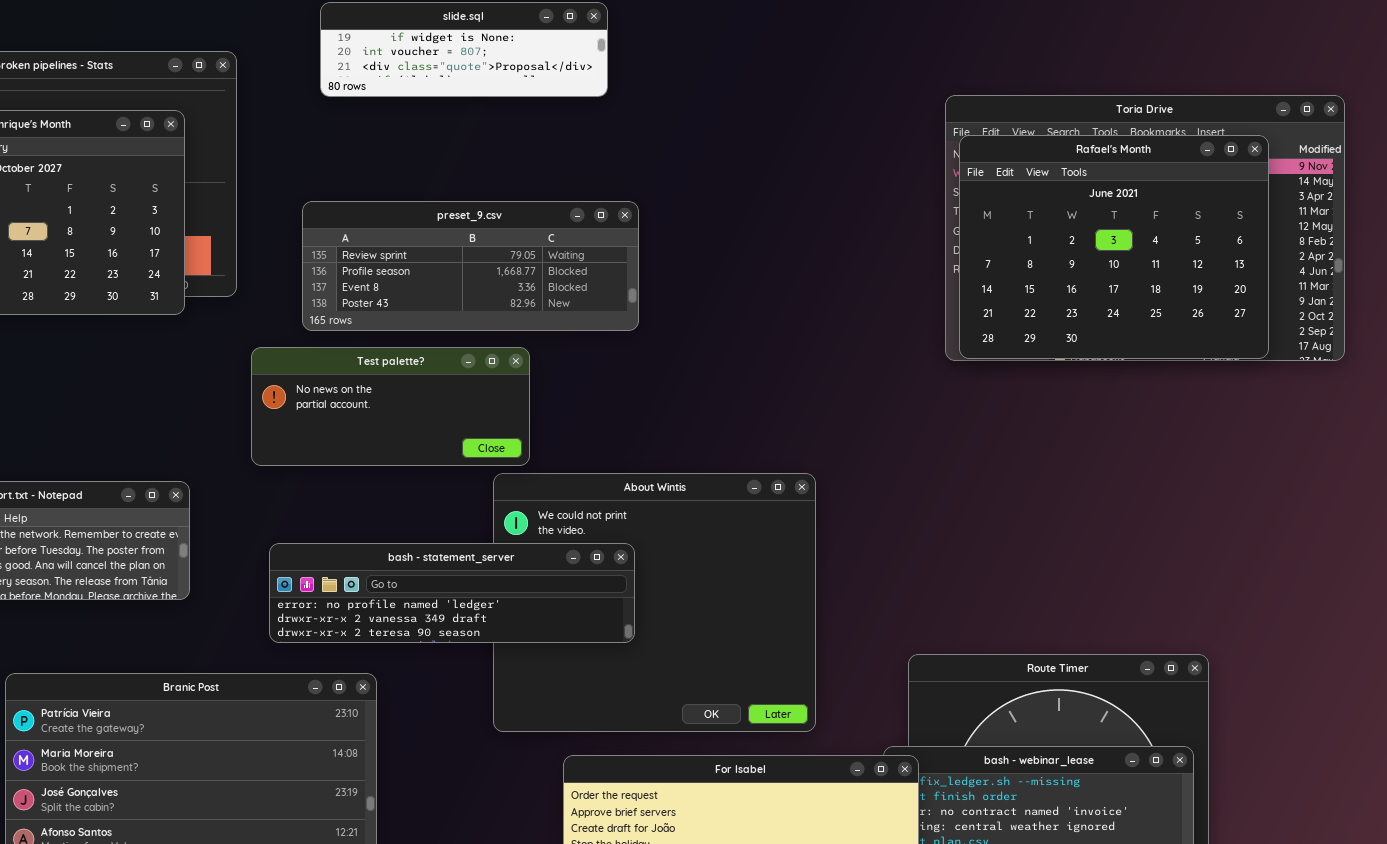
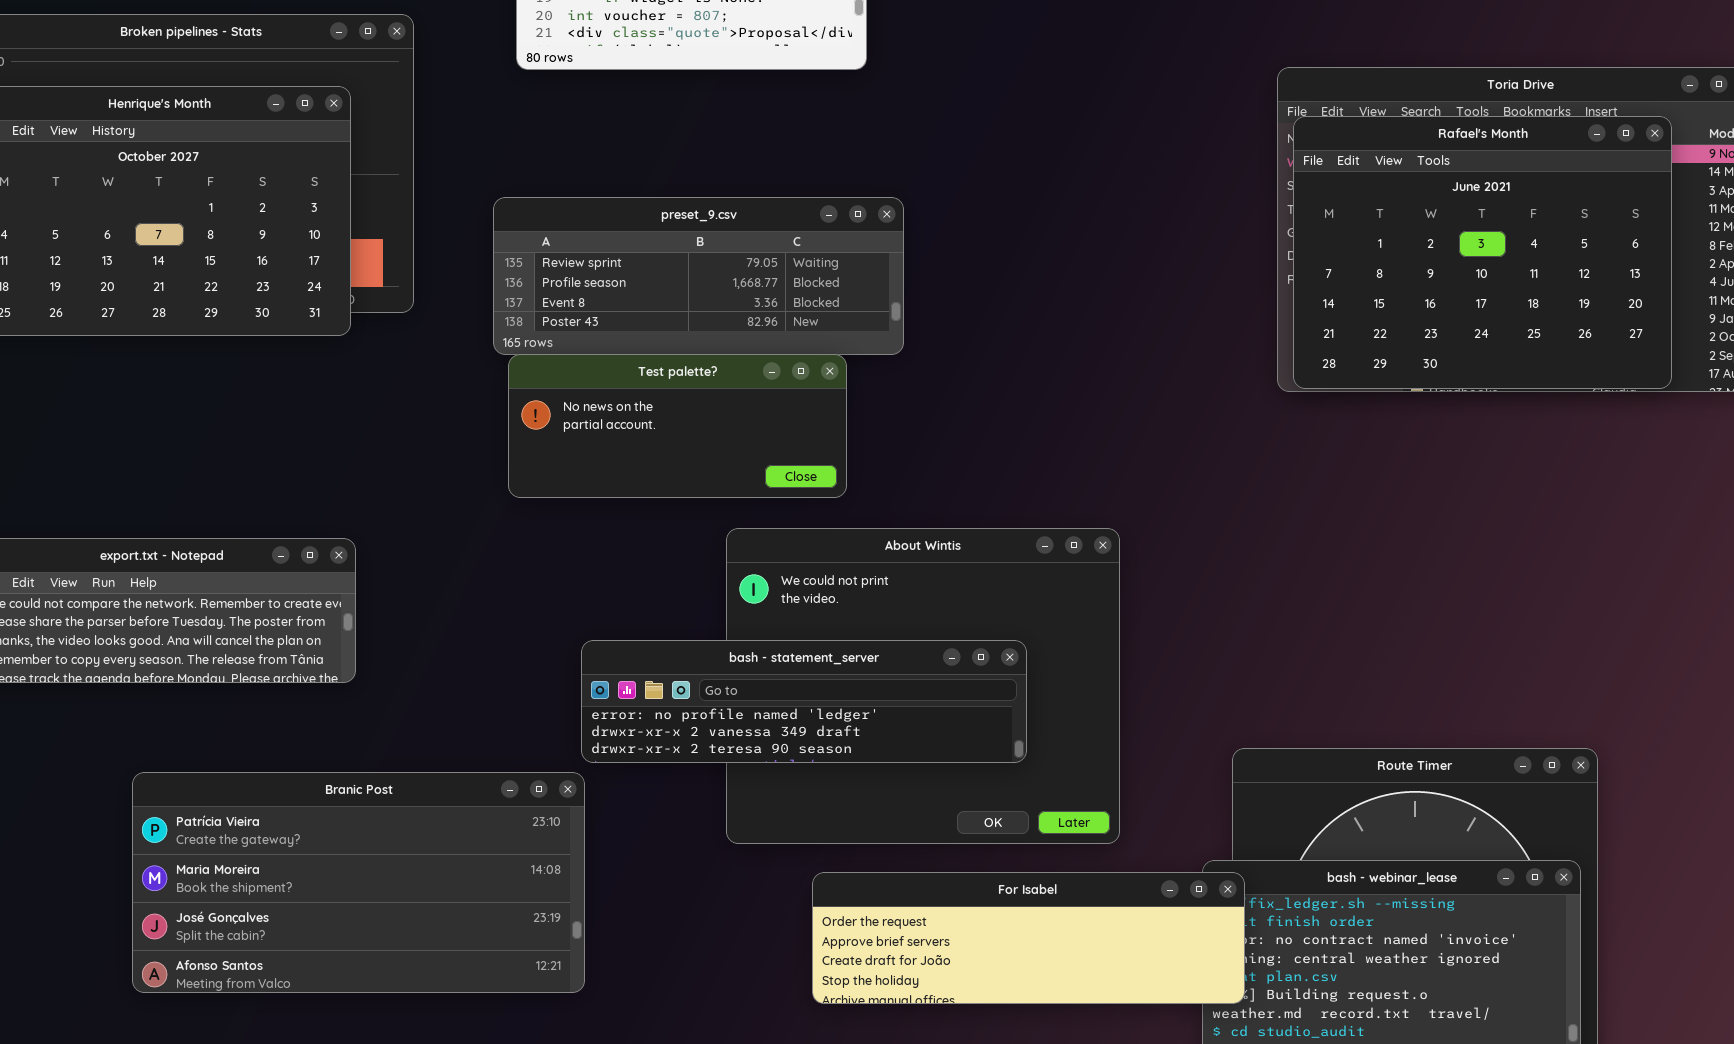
Test palette?: [251,347,530,466] -> [508,354,847,498], moved
bash - statement_server: [269,543,635,643] -> [581,640,1027,763], moved

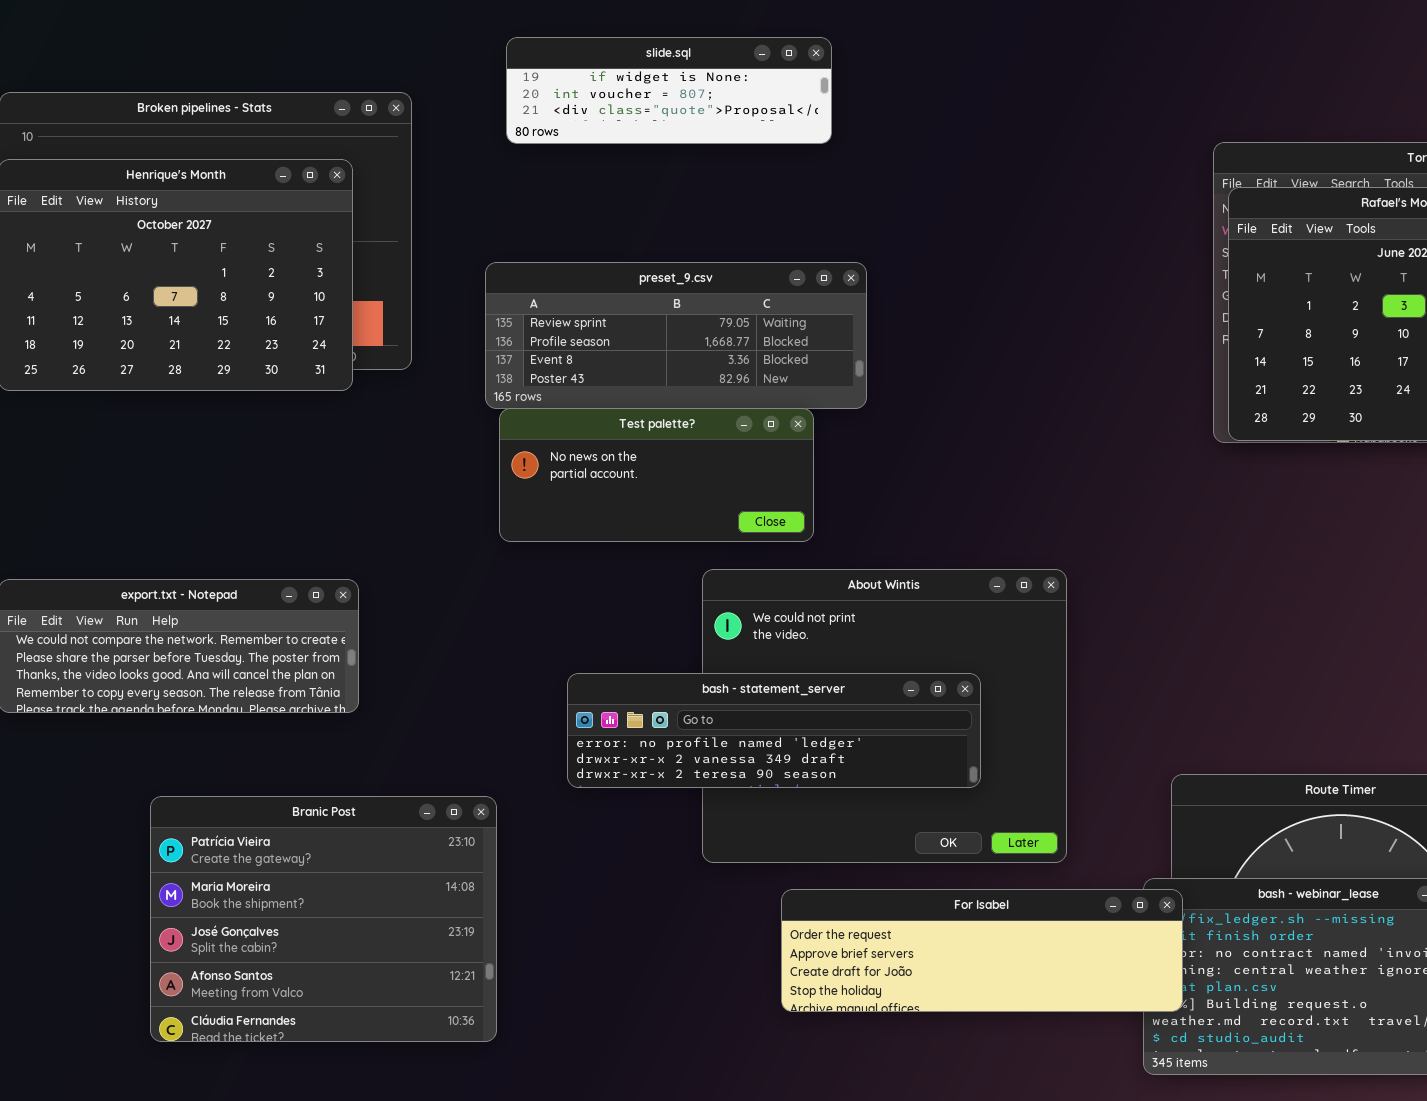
Branic Post: [132,772,585,993] -> [150,796,497,1042], resized

